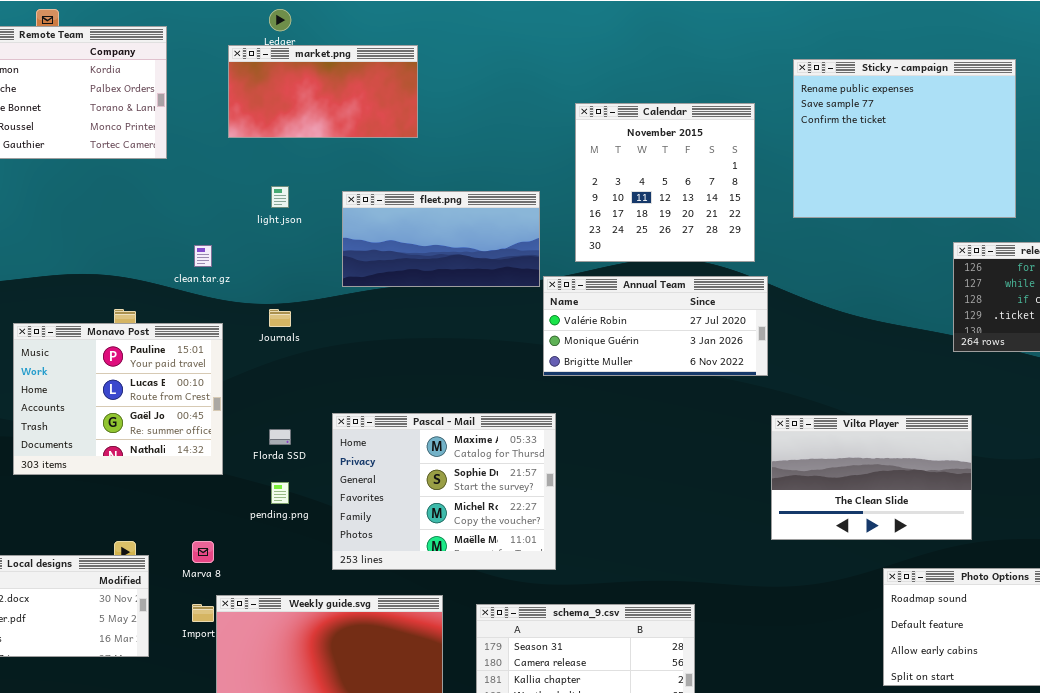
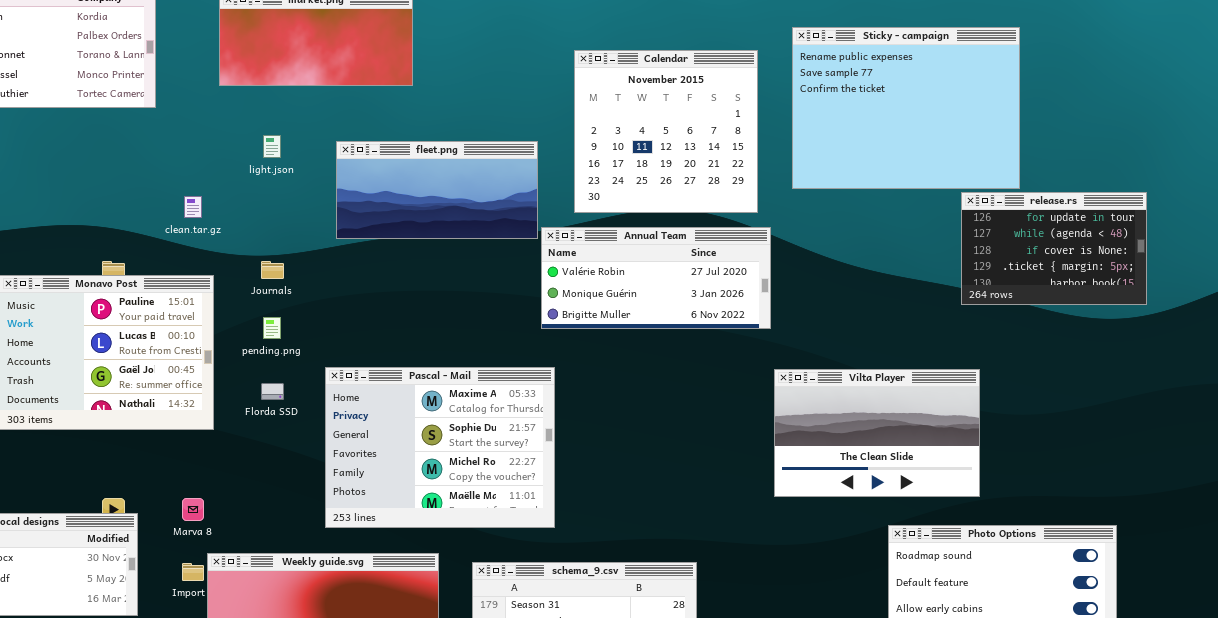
Sticky - campaign: [793,59,1016,218] -> [792,27,1020,189], moved
pending.png: [271,482,289,504] -> [263,317,281,339], moved

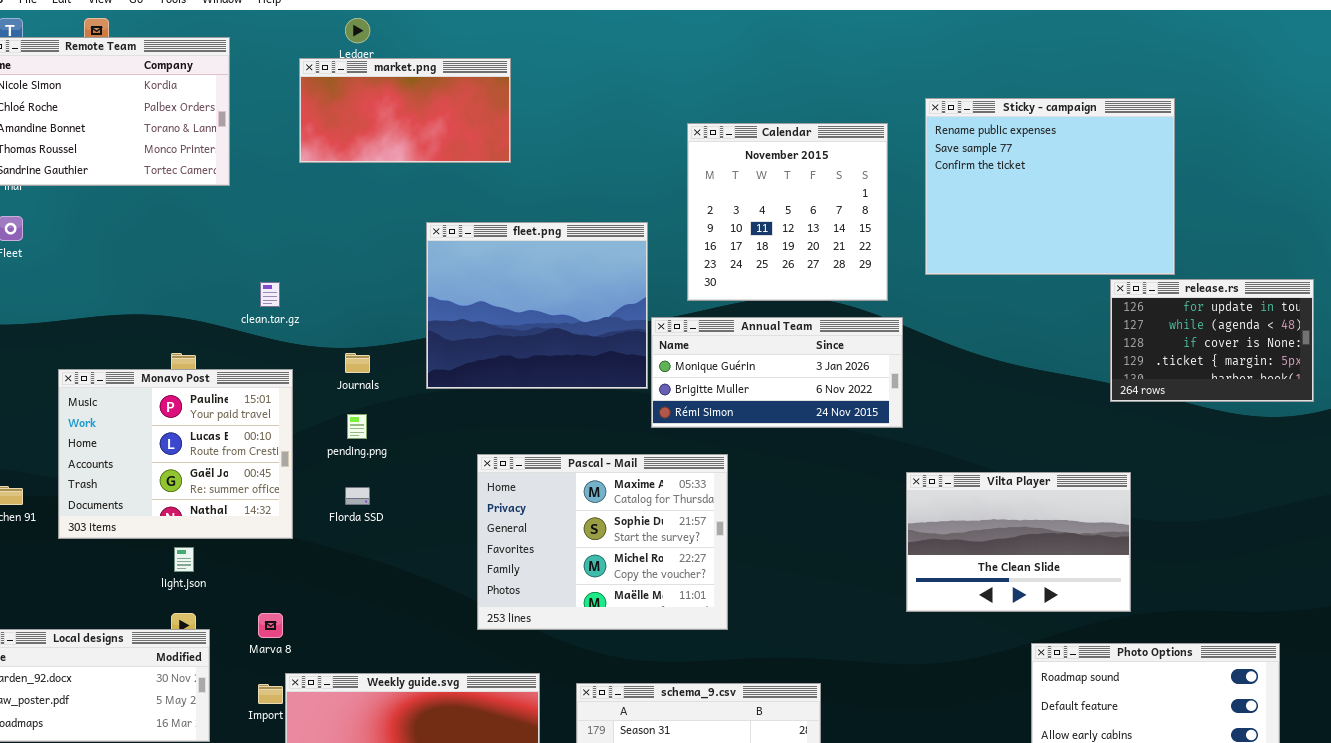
light.json: [263,135,281,158] -> [174,547,194,572], moved
fleet.png: [336,141,538,239] -> [426,222,648,389], resized
Annual Team: [541,227,771,329] -> [651,317,903,428], scrolled down 1 row
Pascal - Mail: [325,367,555,528] -> [477,454,728,630], moved

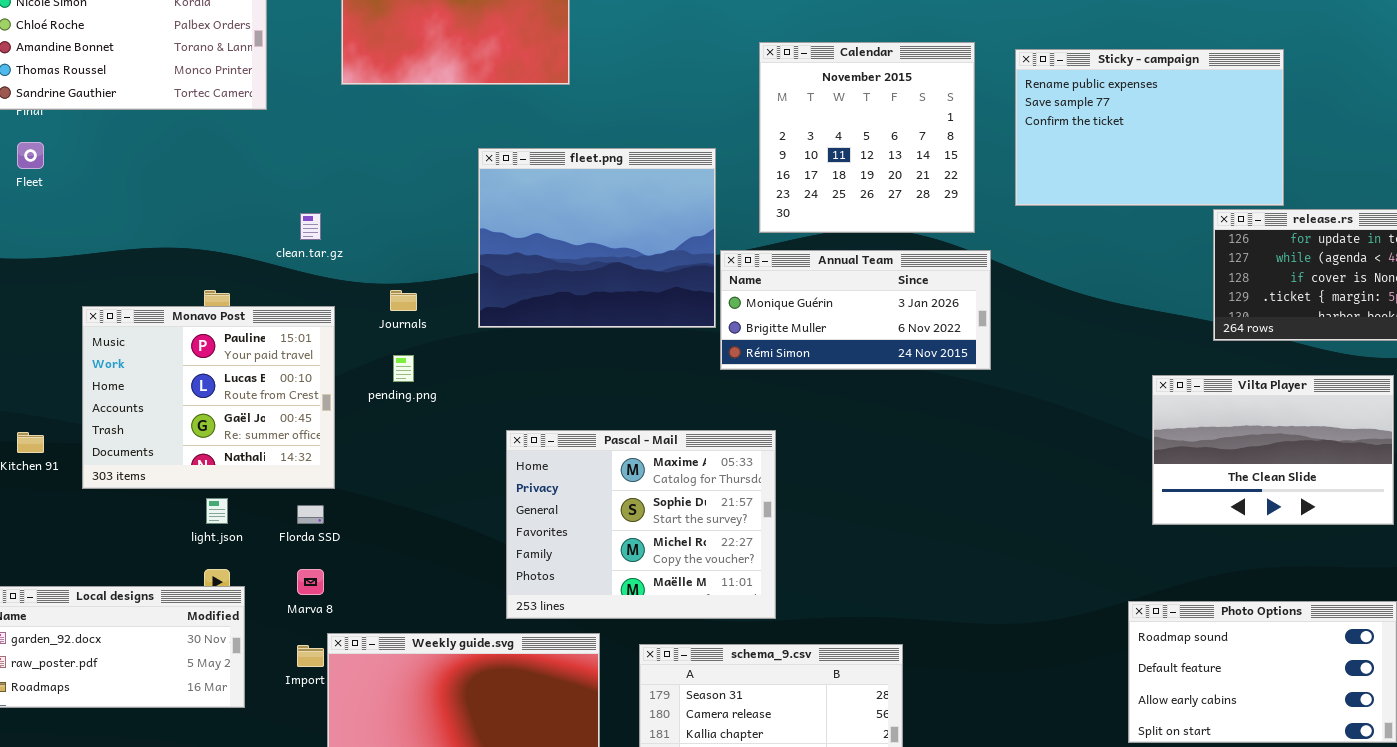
Sticky - campaign: [925,98,1175,275] -> [1015,49,1284,206], resized
Pascal - Mail: [477,454,728,630] -> [506,430,776,619], moved
Vilta Player: [906,472,1131,612] -> [1152,375,1394,525], moved
Florda SSD: [345,487,370,505] -> [297,505,324,524], moved

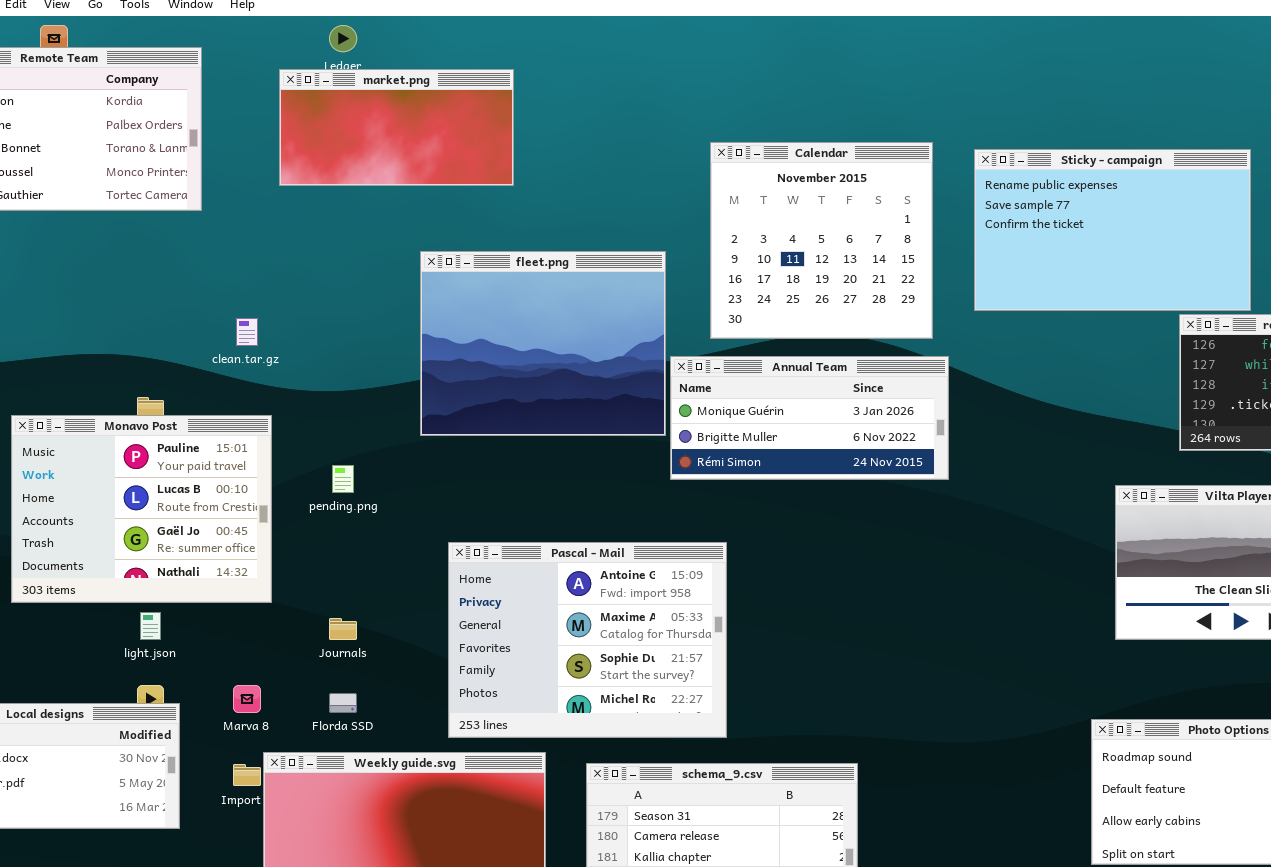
Journals: [390,290,417,311] -> [329,618,357,640], moved
Pascal - Mail: [506,430,776,619] -> [448,542,727,738], scrolled up 1 row
Florda SSD: [297,505,324,524] -> [329,693,357,713], moved

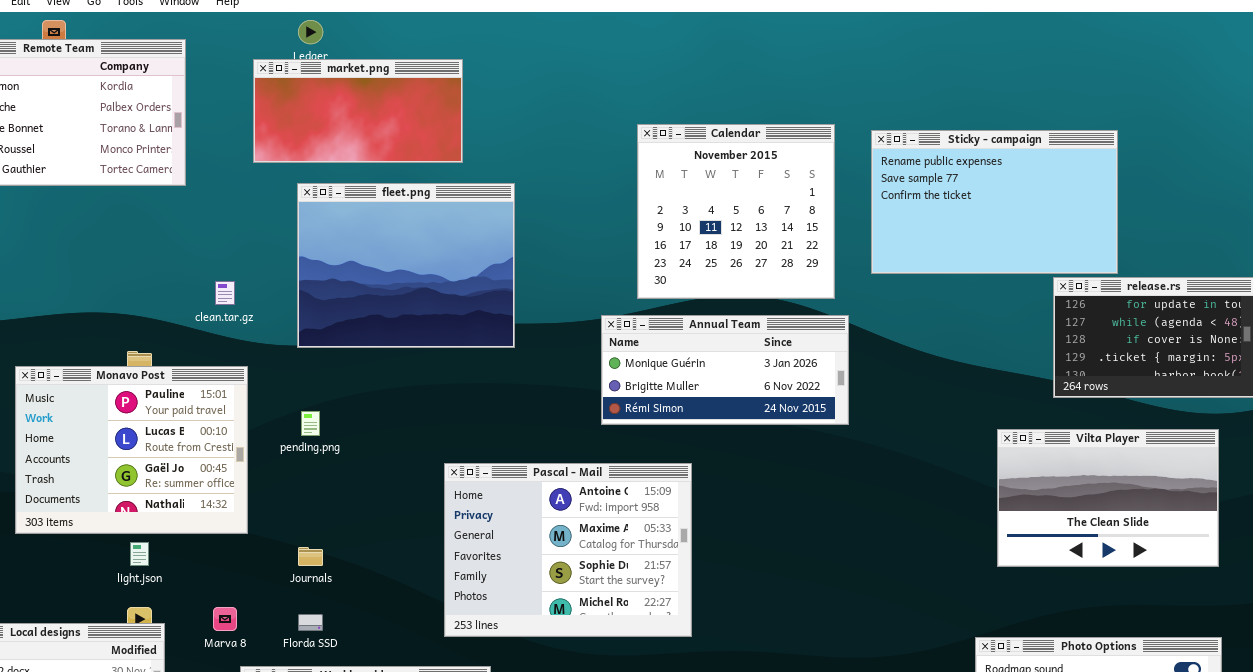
fleet.png: [420,251,666,436] -> [297,183,515,348], moved
Pascal - Mail: [448,542,727,738] -> [444,463,692,637], moved

